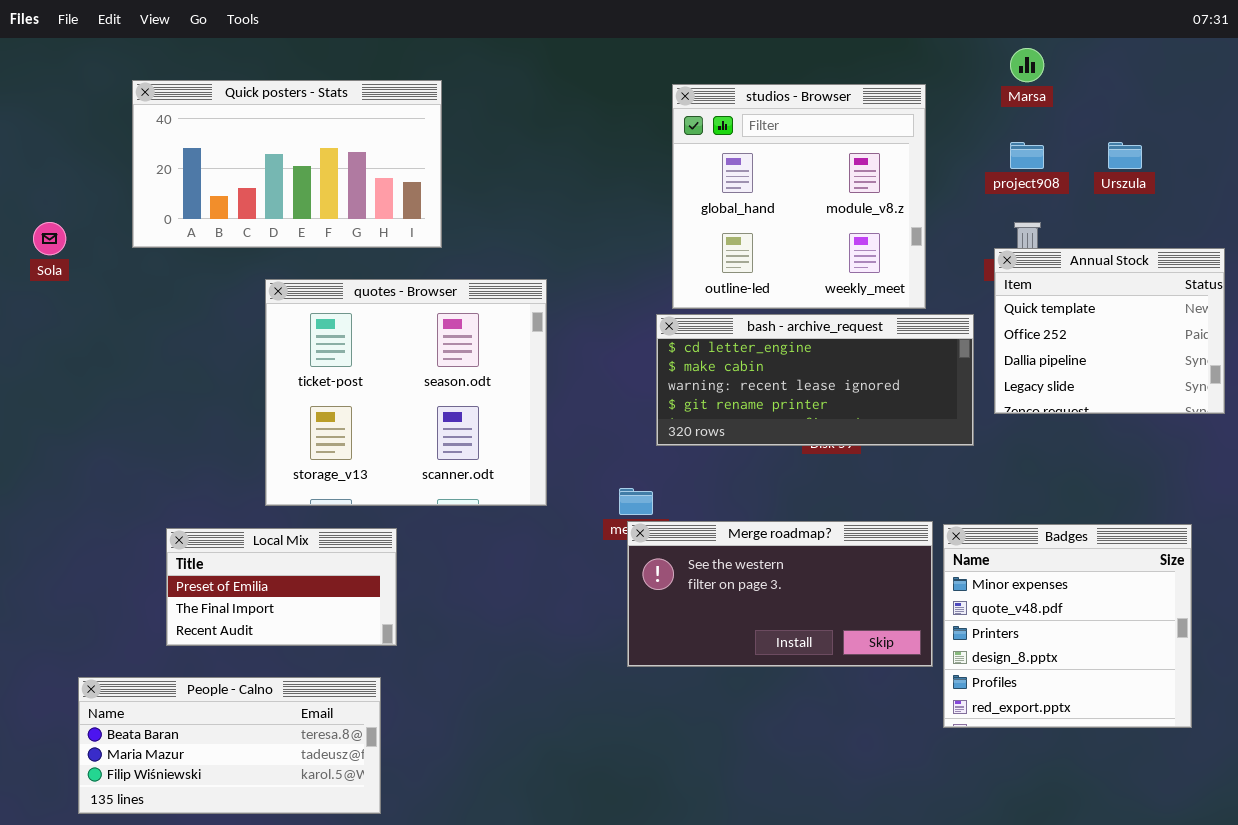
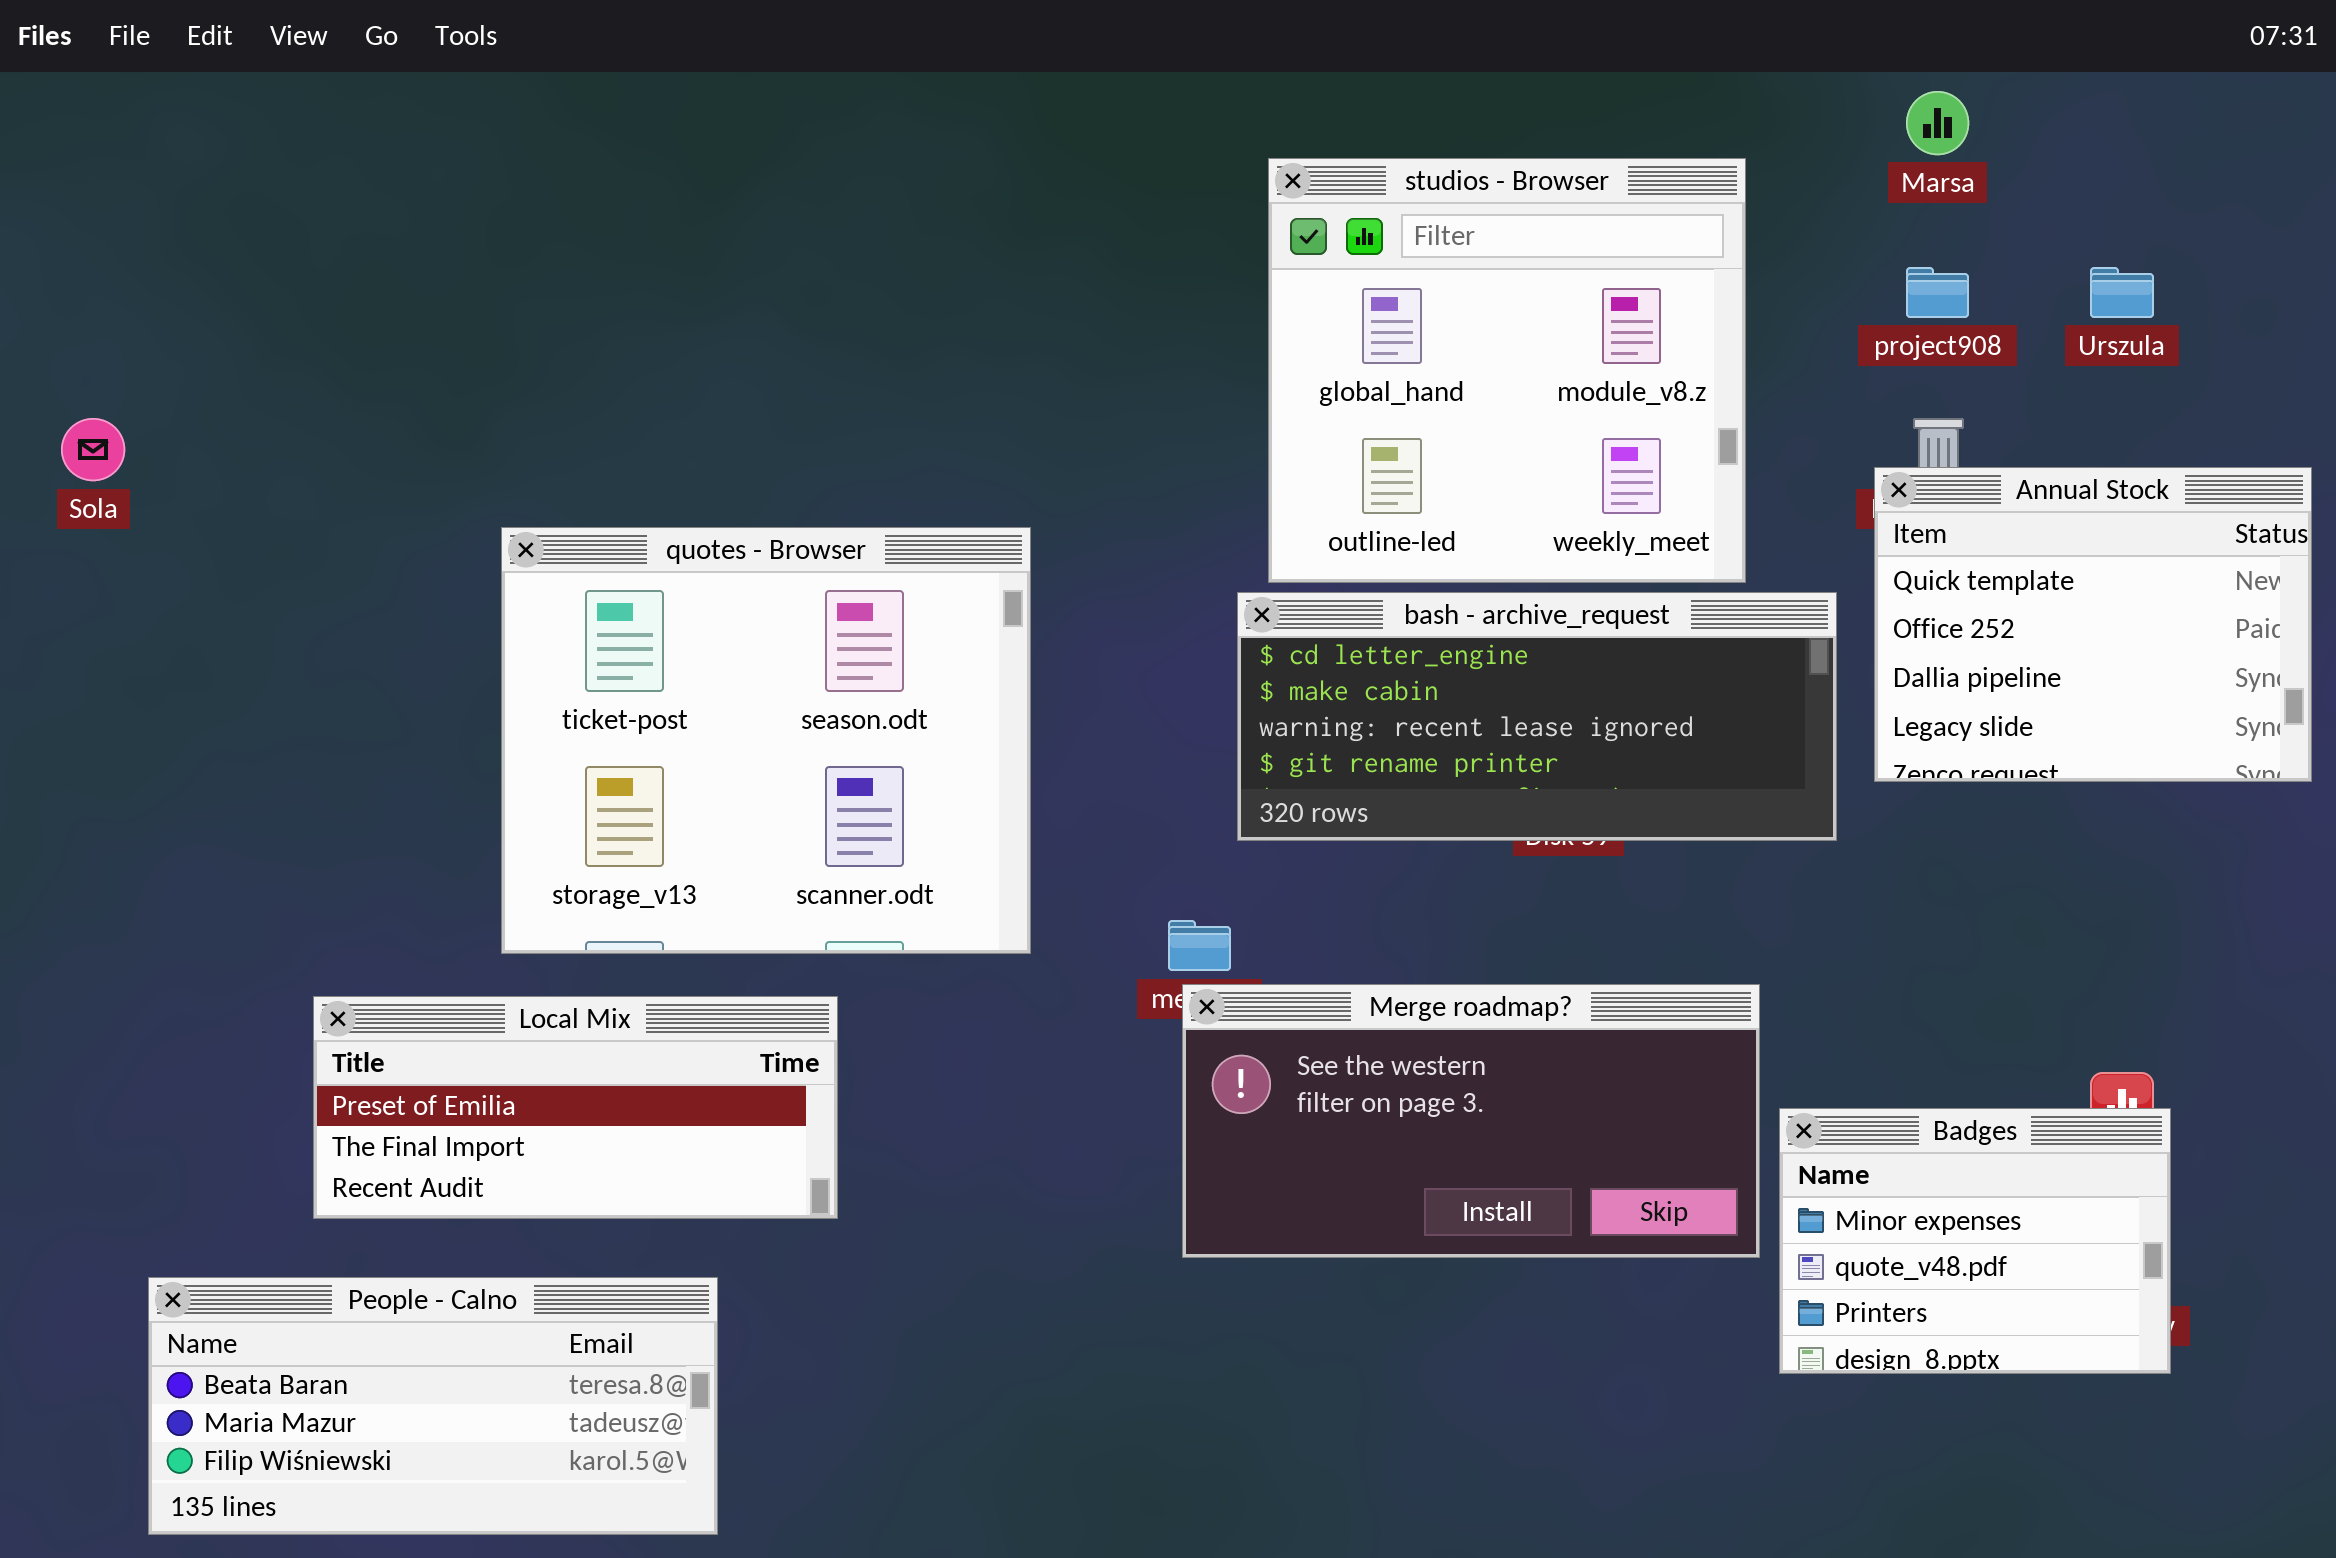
Quick posters - Stats: [132,80,442,248] -> none, closed
Badges: [943,524,1192,728] -> [1779,1108,2171,1374], resized
Local Mix: [166,528,397,646] -> [313,996,838,1219], resized

